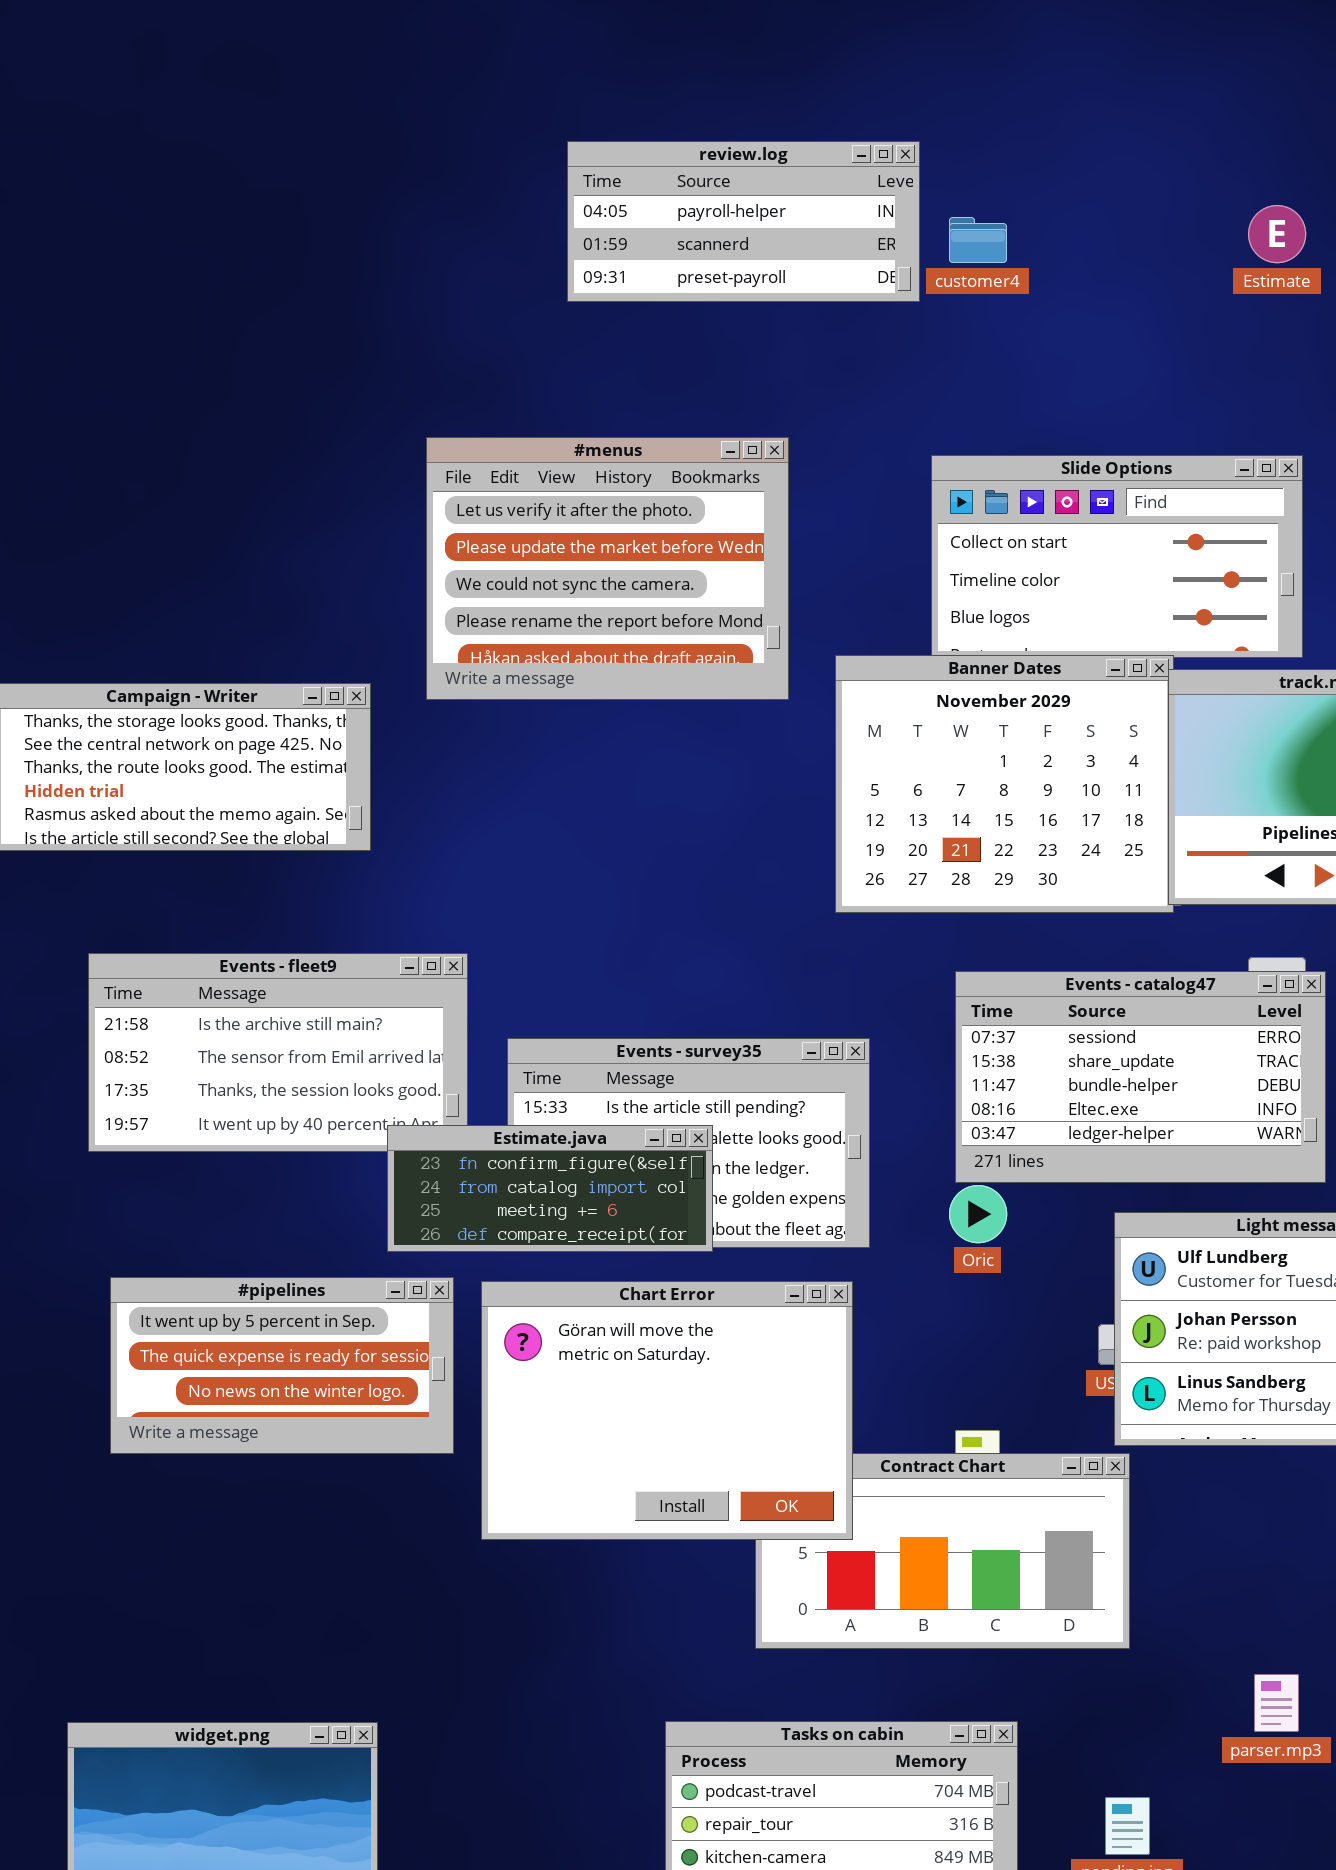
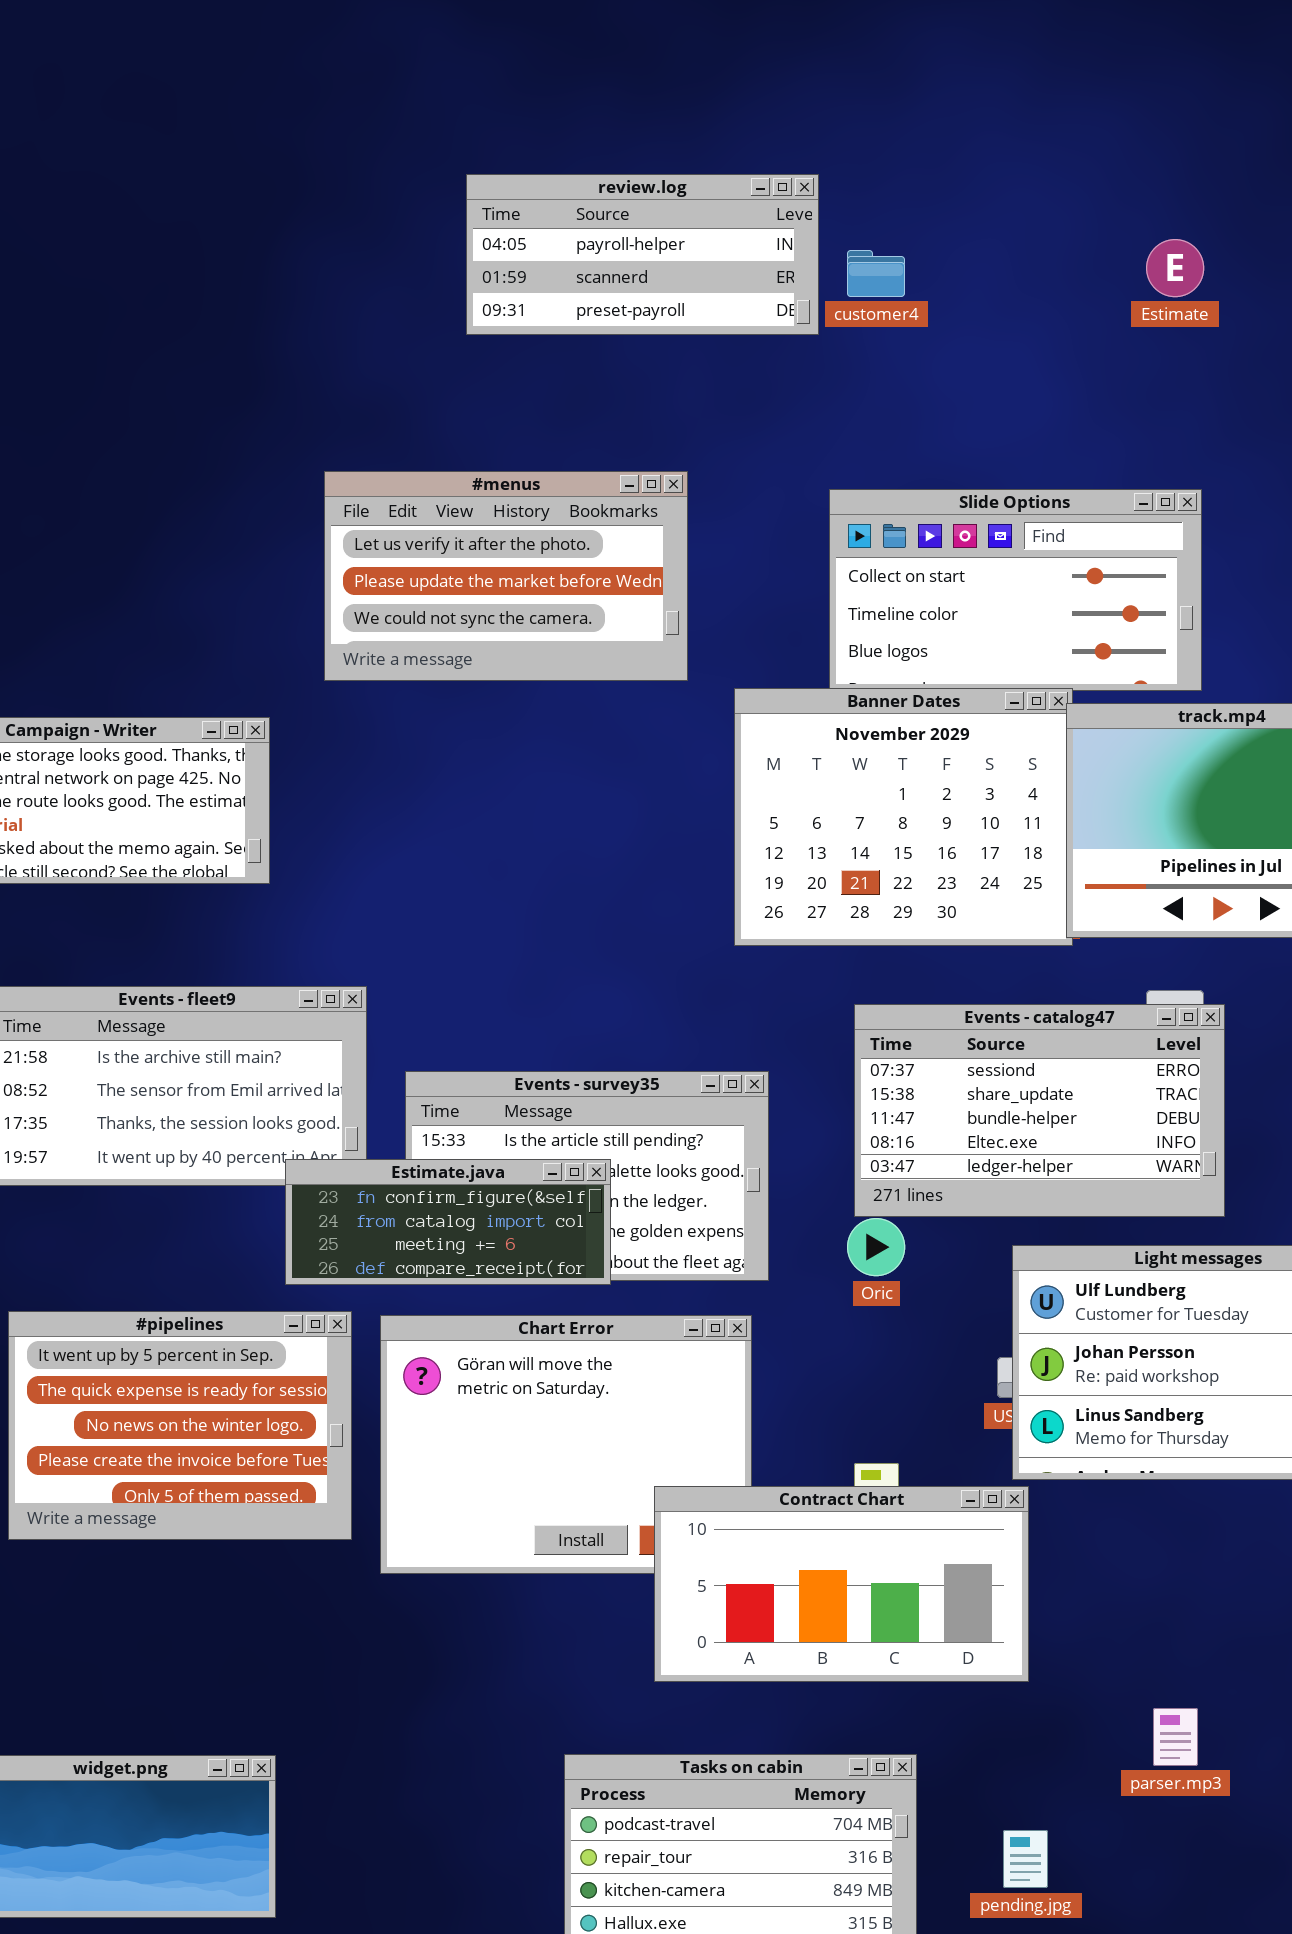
#menus: [426,437,789,700] -> [324,471,688,681], resized
#pipelines: [110,1277,454,1454] -> [8,1311,352,1540], resized
Contract Chart: [755,1453,1130,1649] -> [654,1486,1029,1682], raised

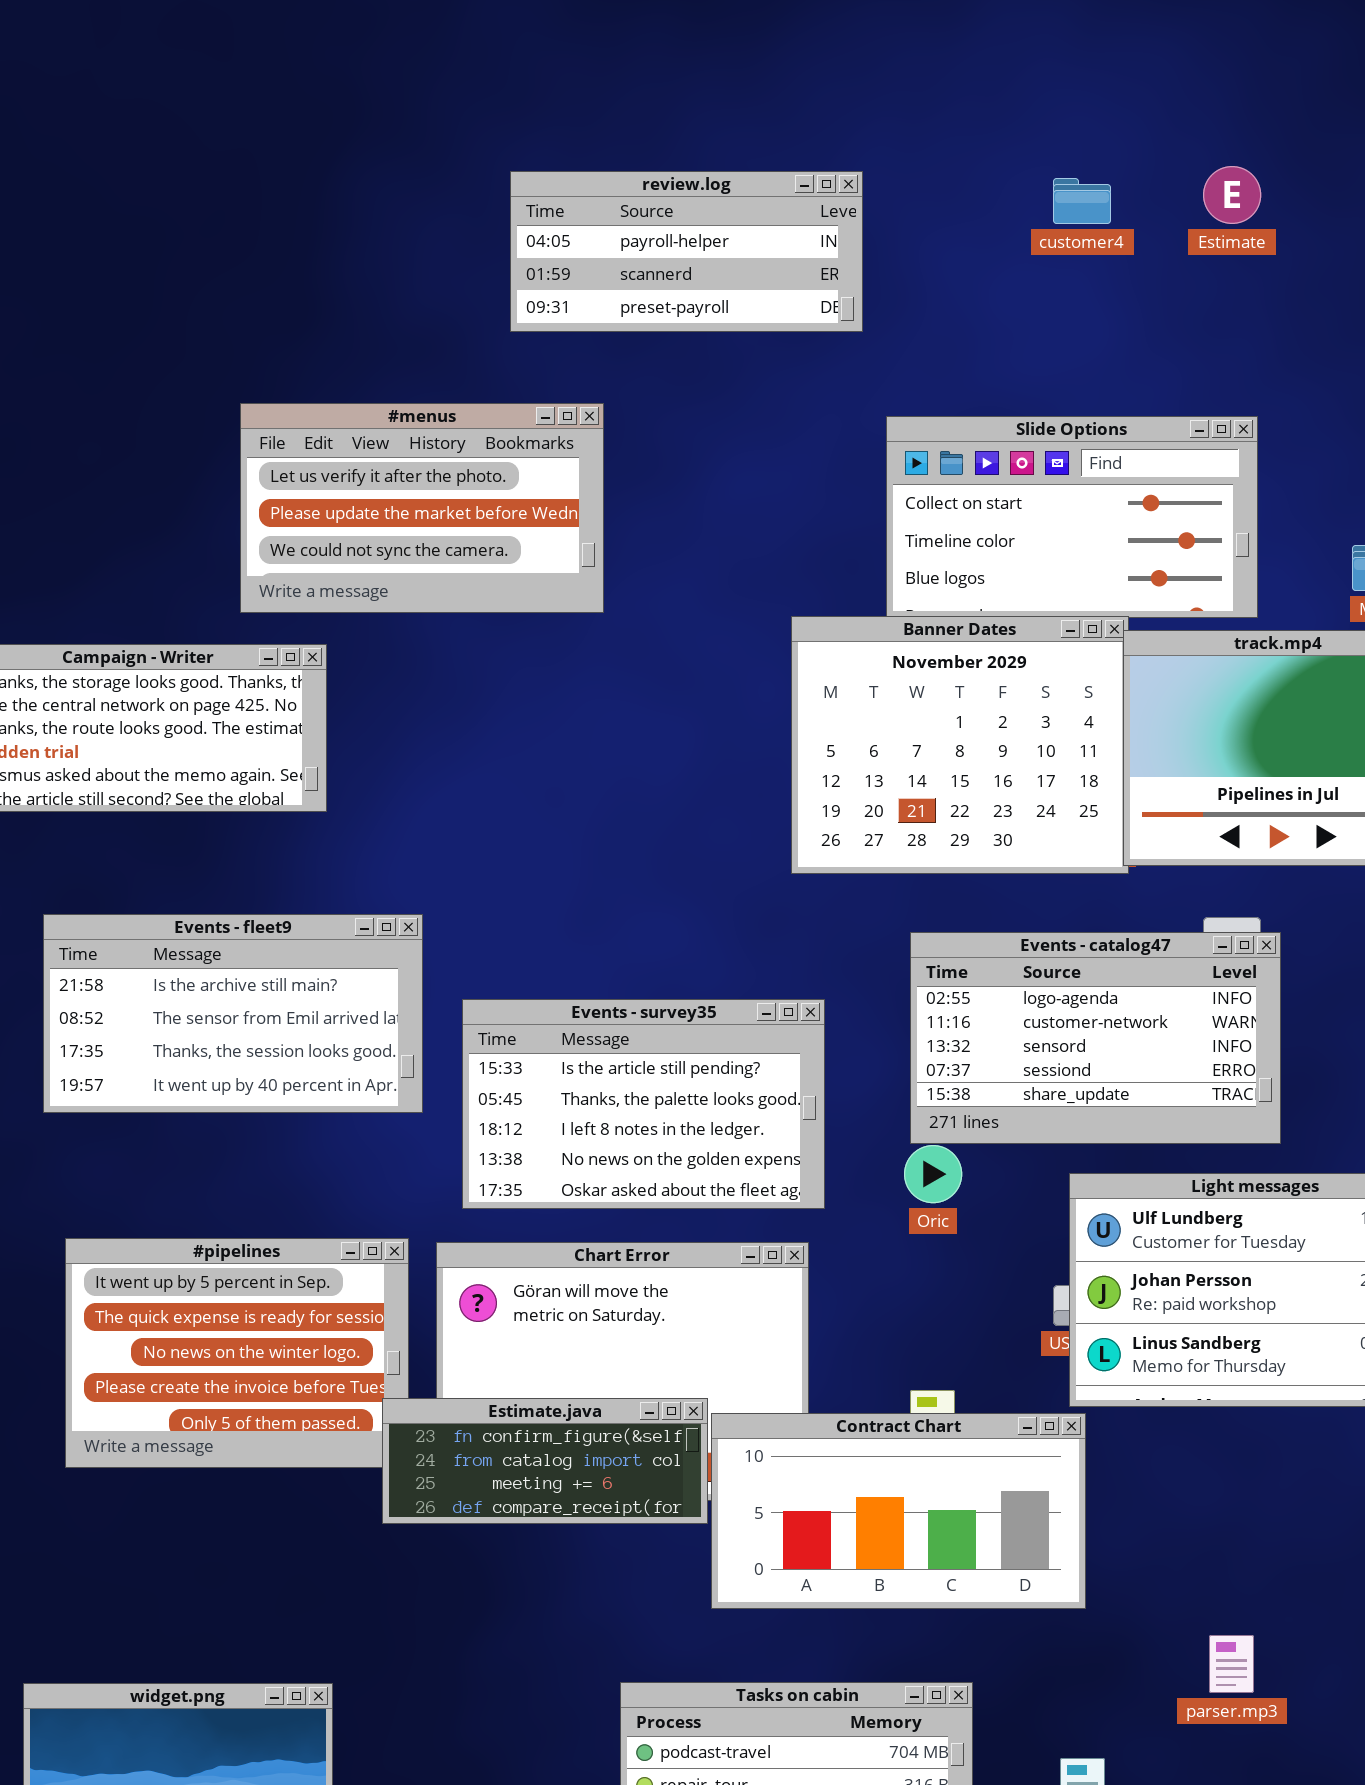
review.log: [466,174,819,335] -> [510,171,863,332], moved
customer4: [847,250,905,297] -> [1053,178,1111,224], moved
#menus: [324,471,688,681] -> [240,403,604,613], moved
Events - catalog47: [854,1004,1225,1217] -> [910,932,1281,1144], scrolled up 3 rows
Estimate.java: [285,1159,611,1285] -> [382,1398,708,1524], moved

